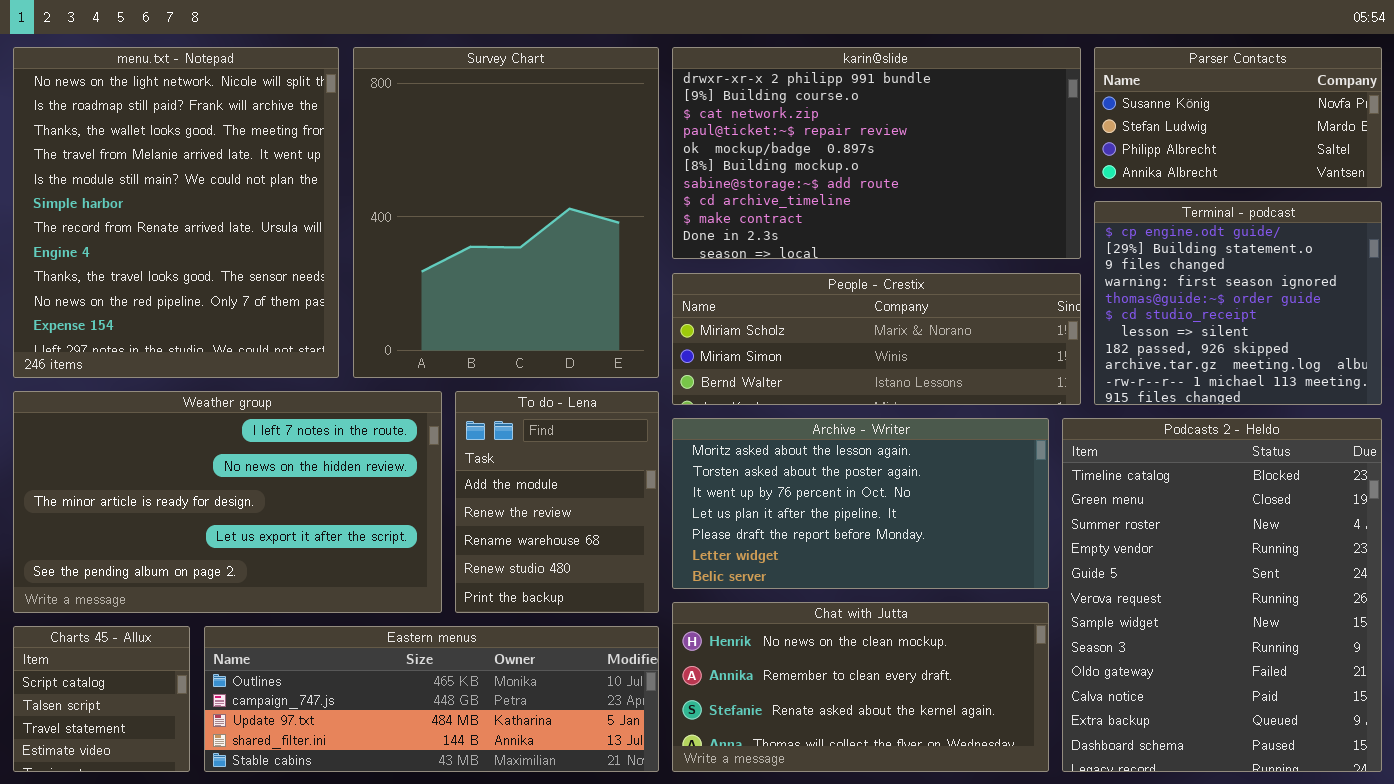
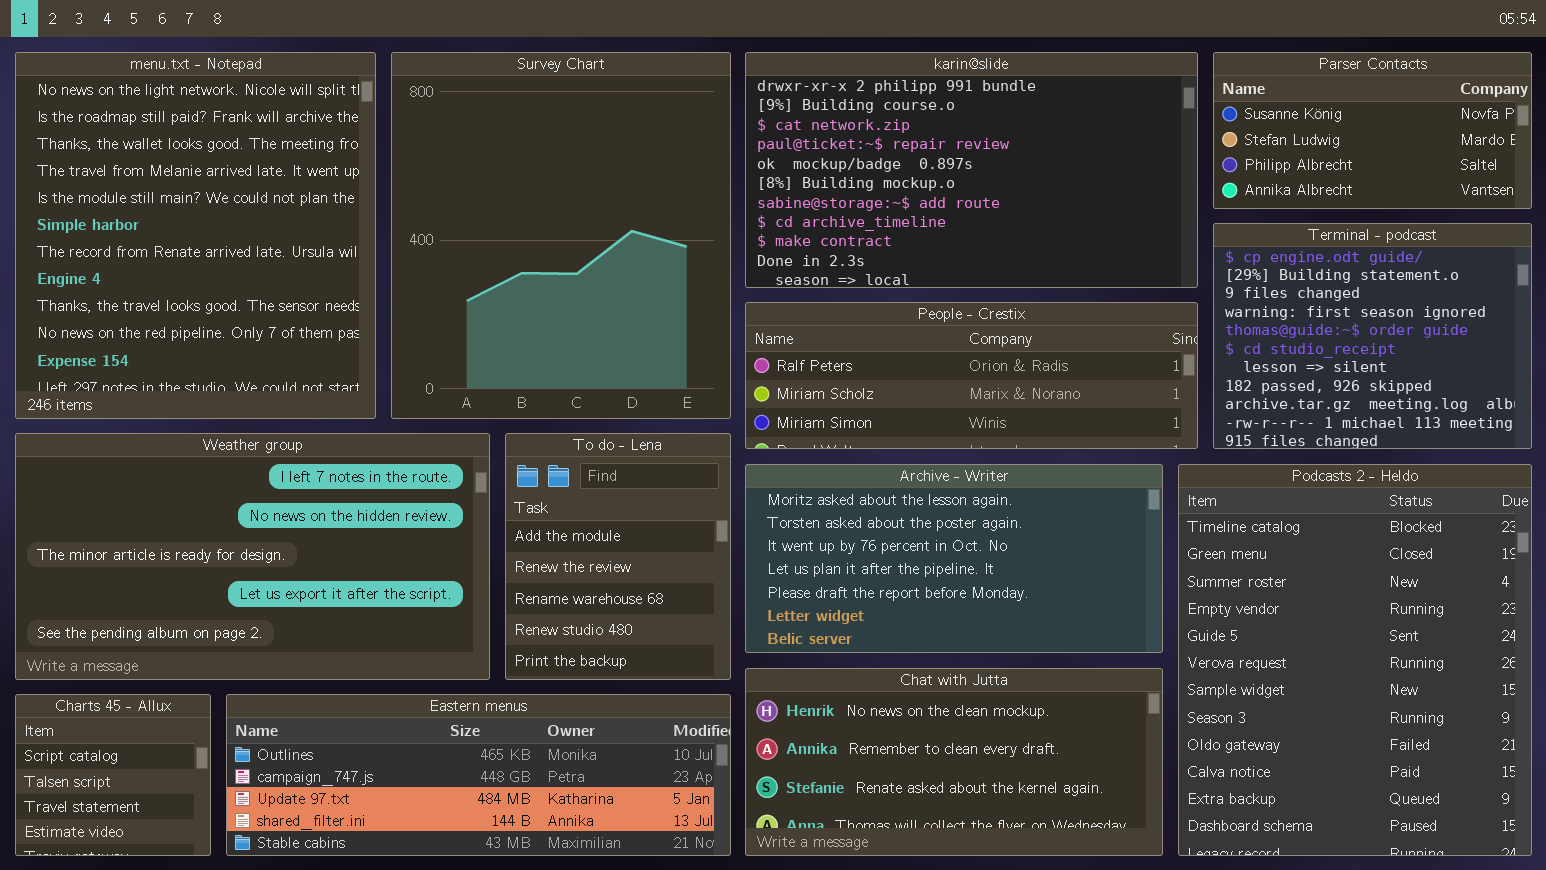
People - Crestix: [672,273,1081,405] -> [745,302,1198,449], scrolled up 1 row

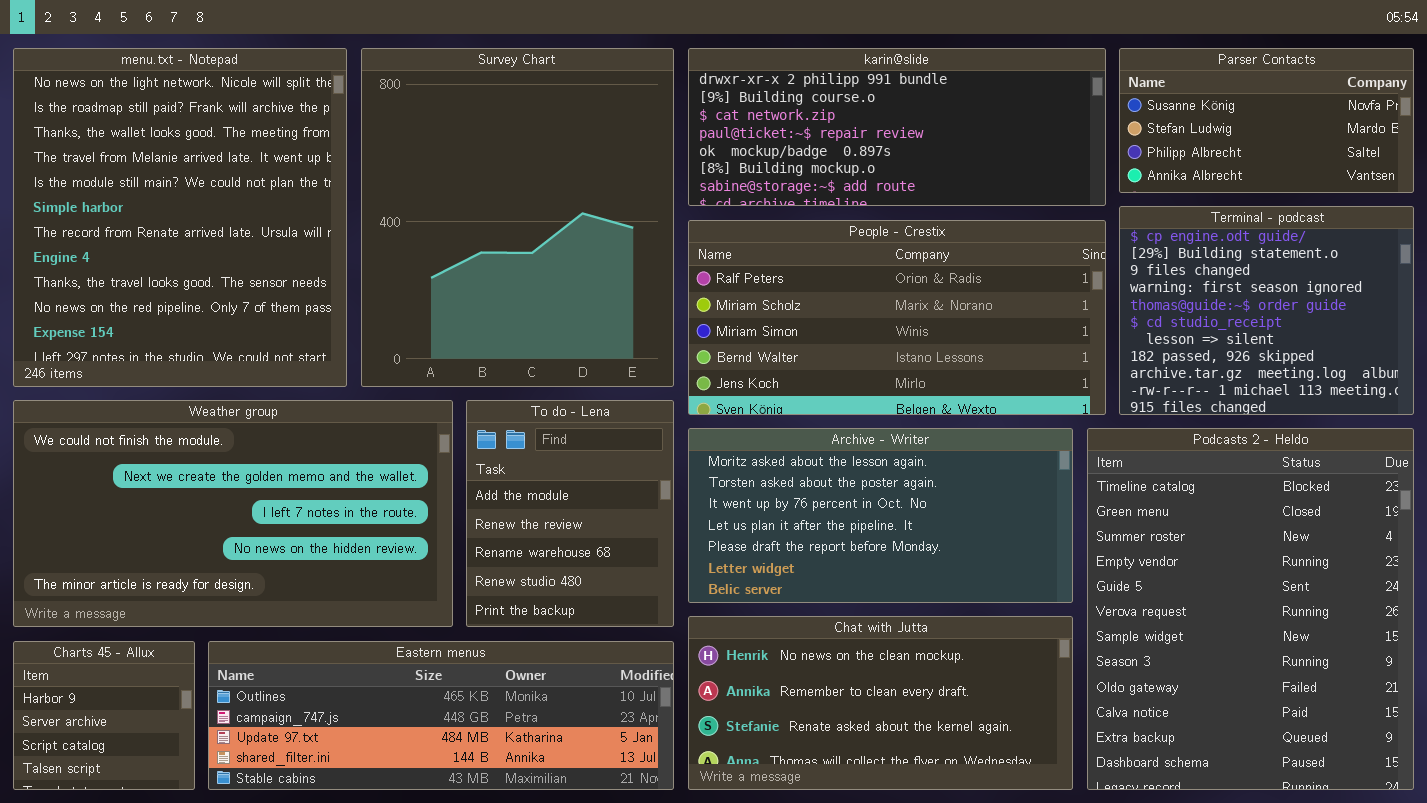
karin@slide: [745,52,1198,288] -> [688,48,1106,206], resized
People - Crestix: [745,302,1198,449] -> [688,220,1106,415], resized
Weather group: [15,433,490,680] -> [13,400,453,627], scrolled up 2 rows
Charts 45 - Allux: [15,694,211,856] -> [13,641,195,790], scrolled up 2 rows

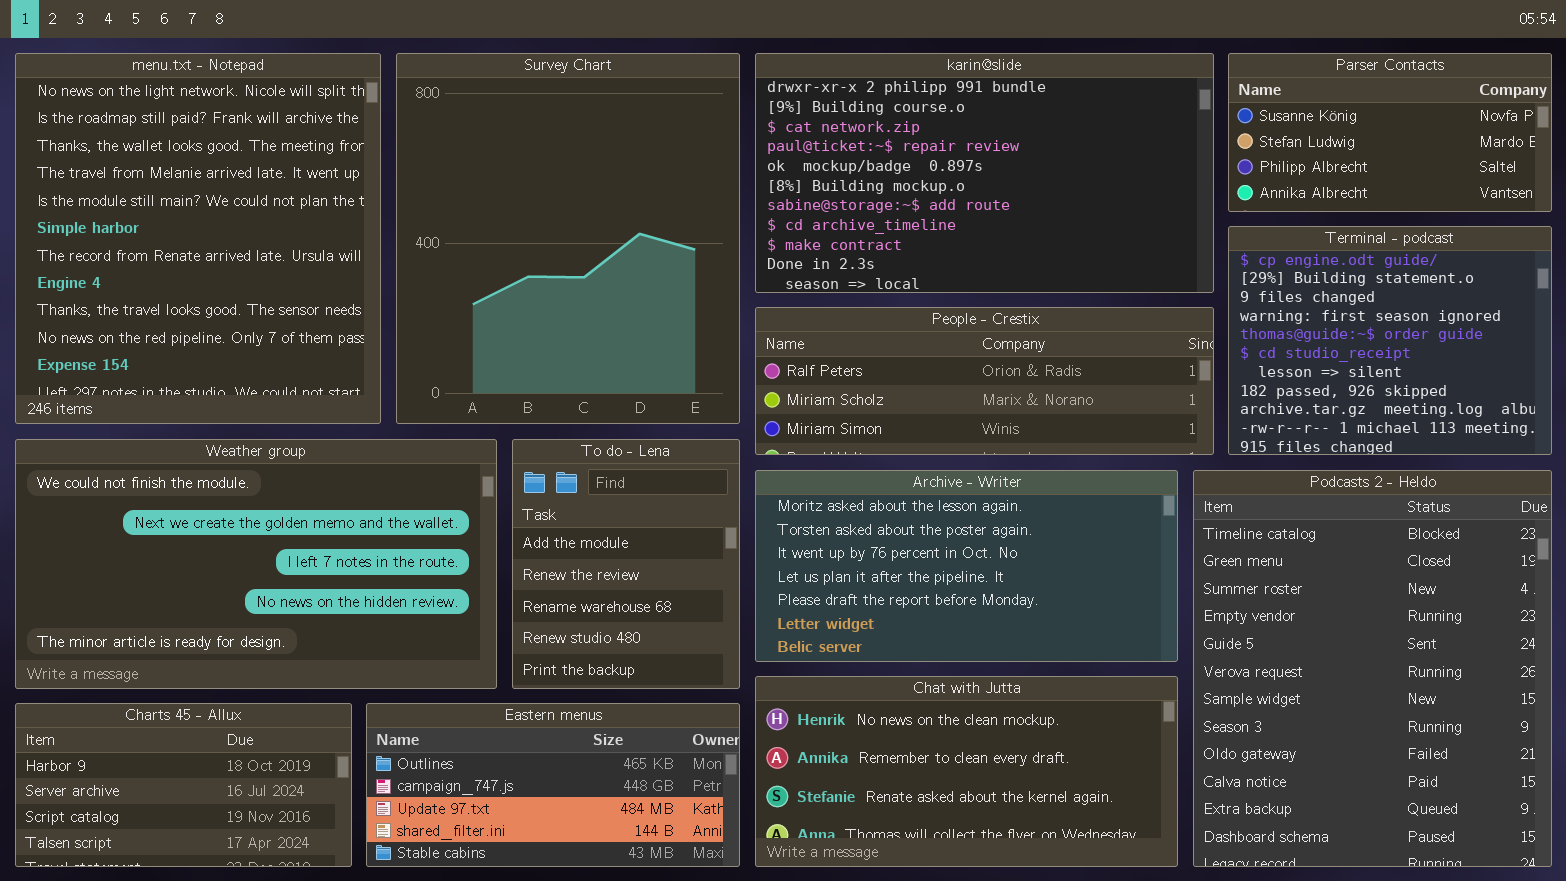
karin@slide: [688,48,1106,206] -> [755,53,1214,293], resized
People - Crestix: [688,220,1106,415] -> [755,307,1214,455], resized
Charts 45 - Allux: [13,641,195,790] -> [15,703,352,867], resized
Eastern menus: [208,641,674,790] -> [366,703,740,867], resized

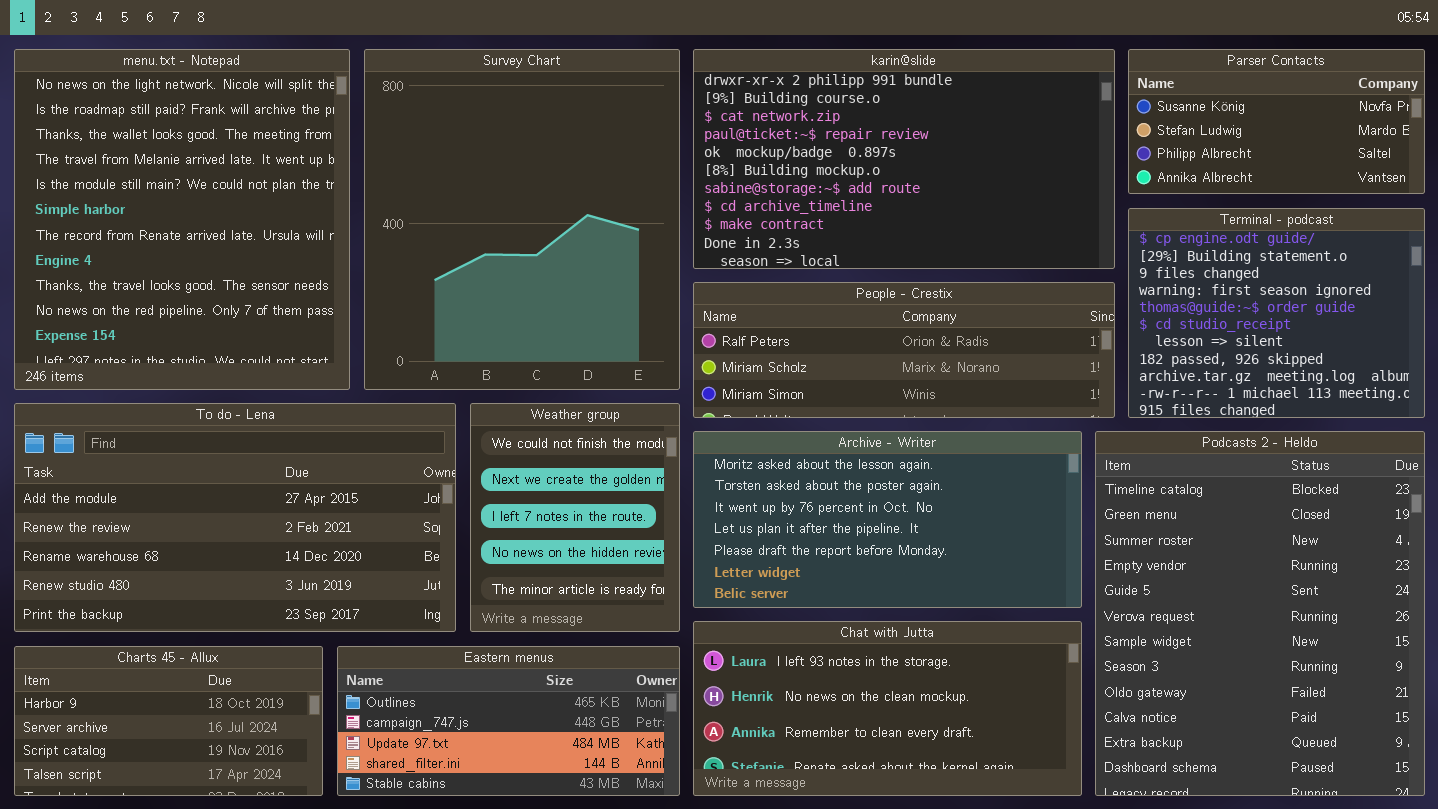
Weather group: [15,439,497,689] -> [470,403,680,632], moved, resized
To do - Lena: [512,439,740,689] -> [14,403,456,632], moved, resized
Chat with Jutta: [755,676,1178,867] -> [693,621,1082,796], scrolled up 1 row

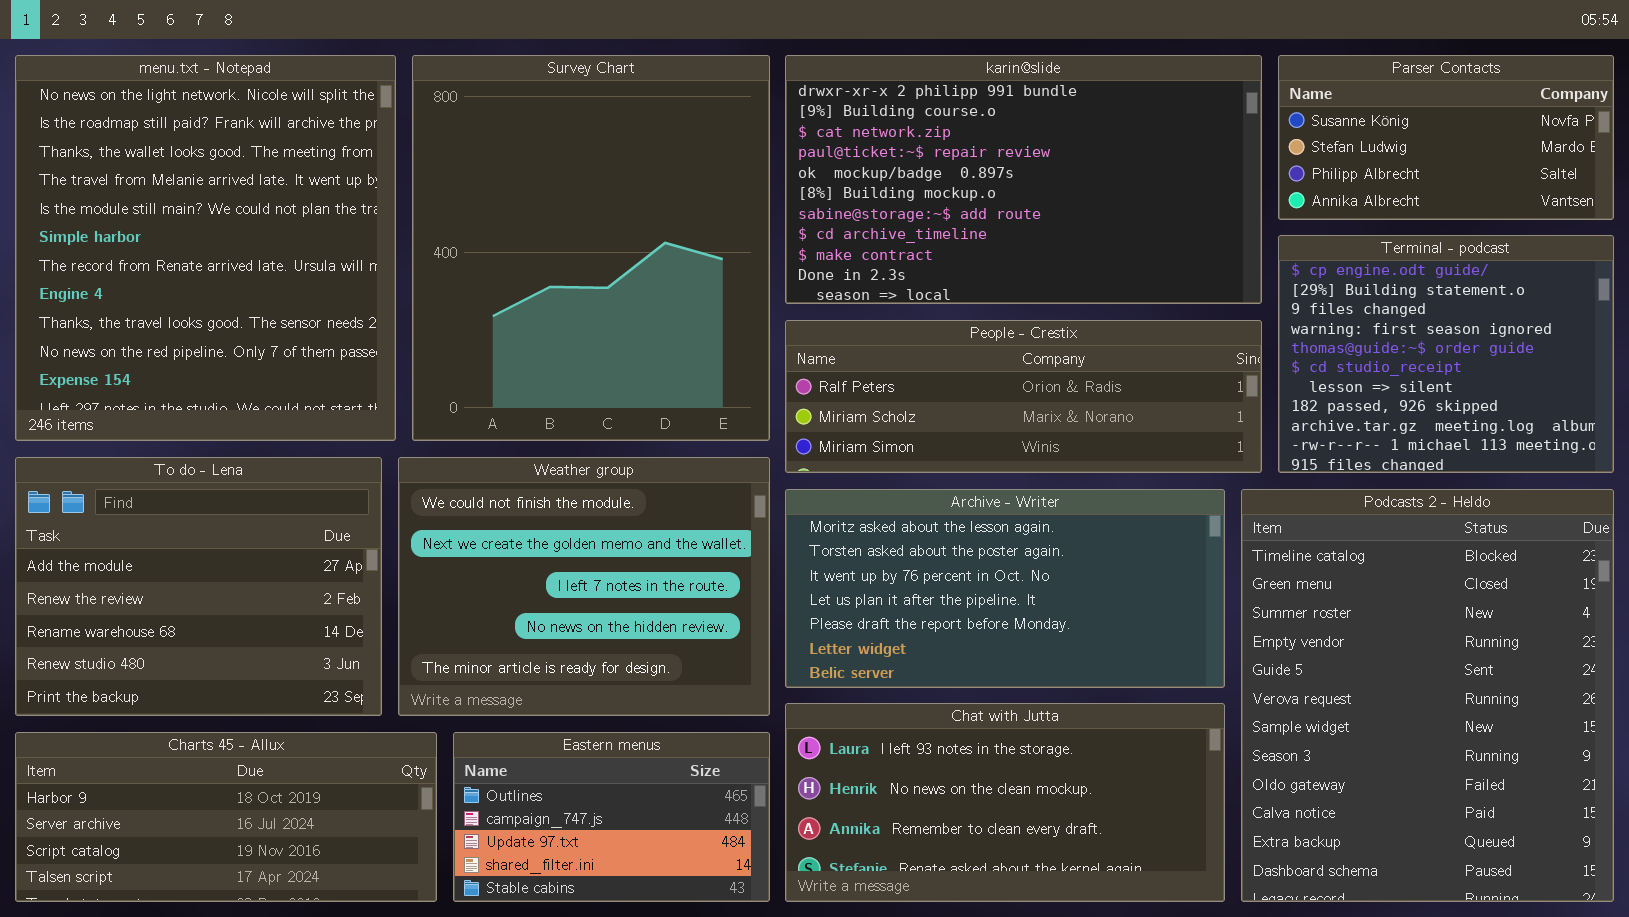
To do - Lena: [14,403,456,632] -> [15,457,382,716], resized
Weather group: [470,403,680,632] -> [398,457,770,716], resized
Charts 45 - Allux: [14,646,323,796] -> [15,732,437,902], resized
Eastern menus: [337,646,680,796] -> [453,732,770,902], resized

